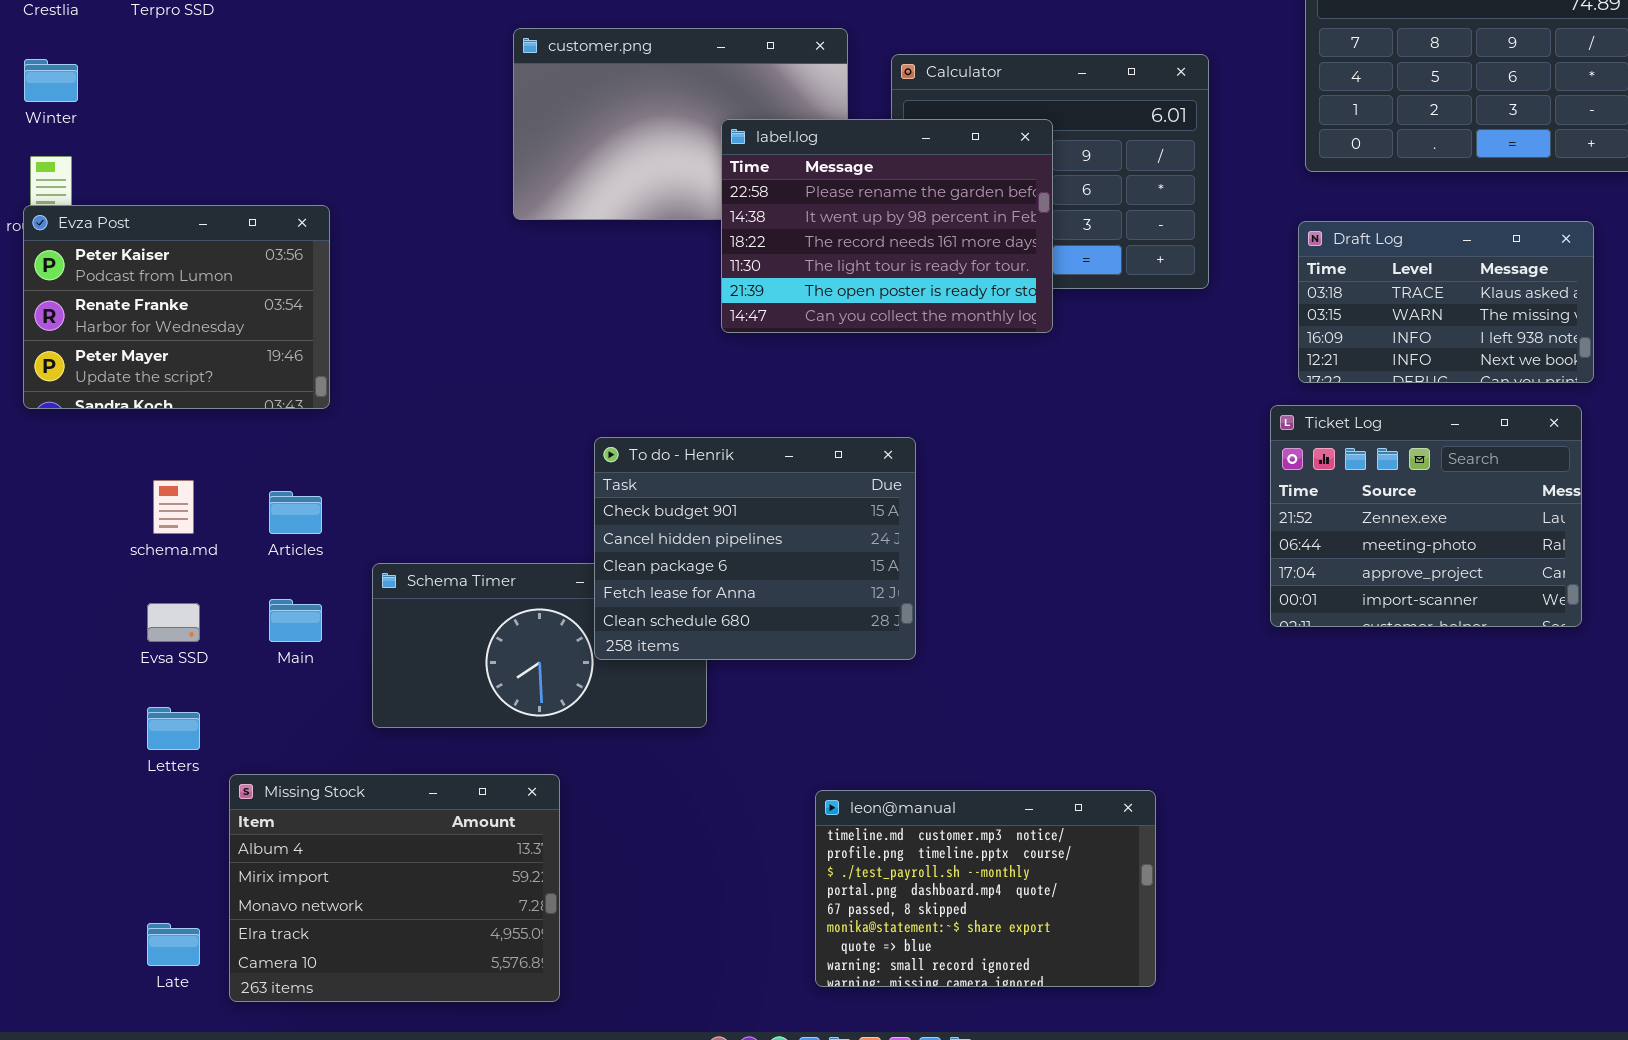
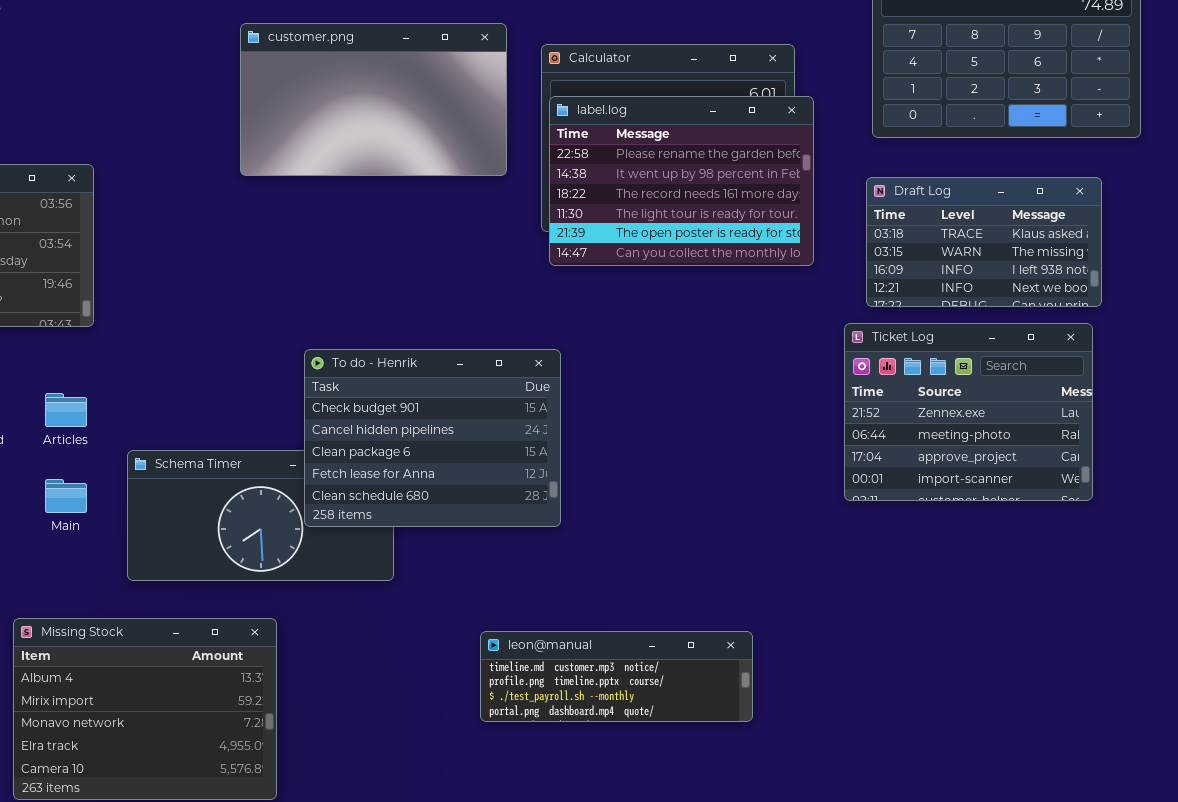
label.log: [721,119,1053,333] -> [549,96,814,266], moved
leon@manual: [815,790,1156,987] -> [480,631,753,722], resized

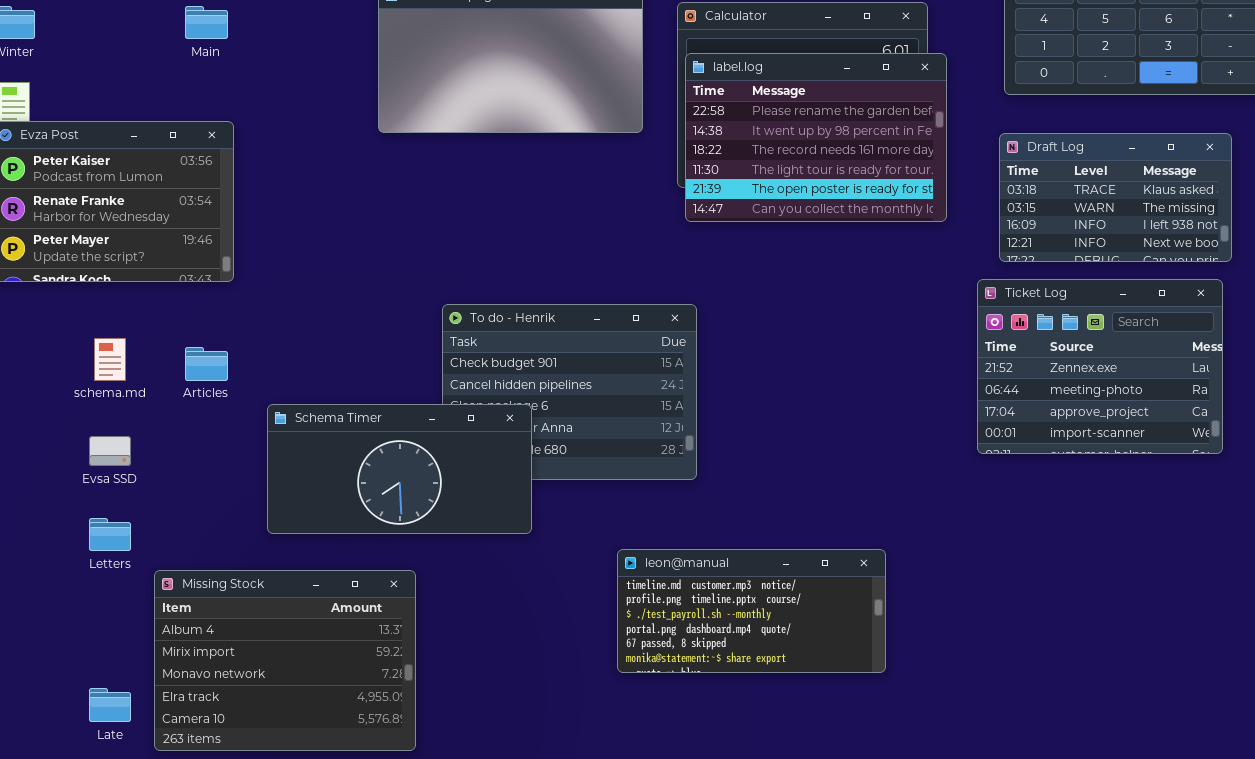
Schema Timer: [127,450,394,581] -> [267,404,532,534], raised
Main: [45,479,87,513] -> [185,6,228,39], moved
leon@manual: [480,631,753,722] -> [617,549,886,673], resized

